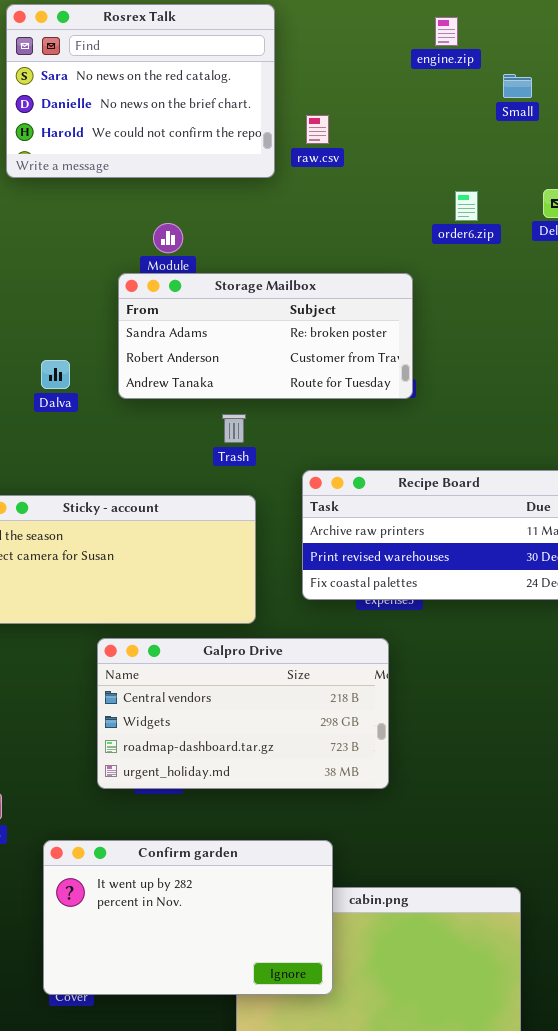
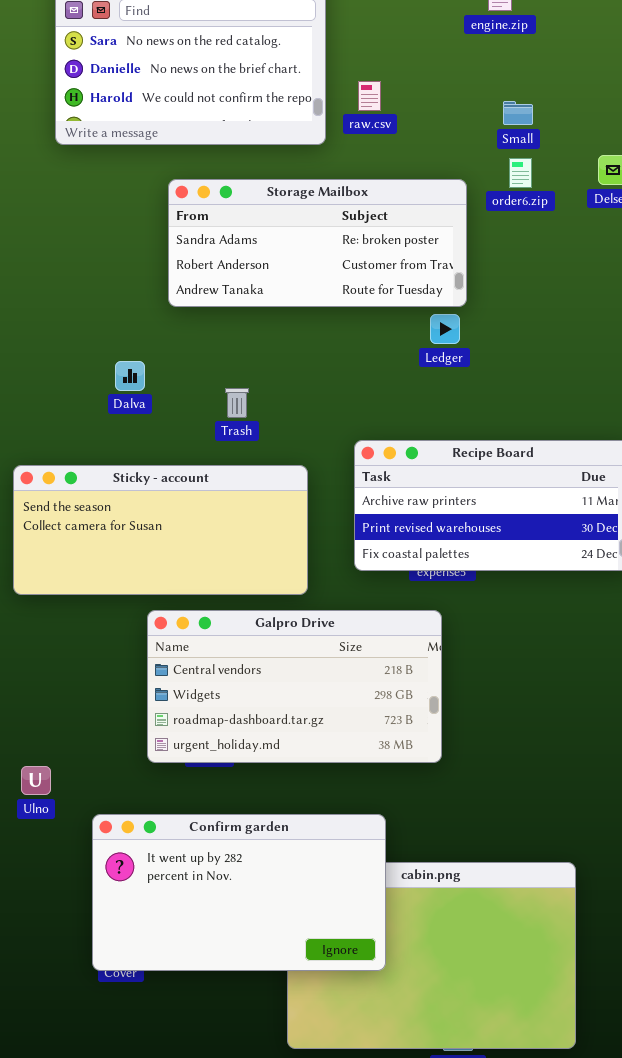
Small: [503,74,532,98] -> [503,101,533,125], moved
Storage Mailbox: [118,273,413,399] -> [168,179,467,307], moved
Dalva: [41,360,70,389] -> [115,361,145,391], moved
Trash: [222,414,246,443] -> [225,388,249,418], moved

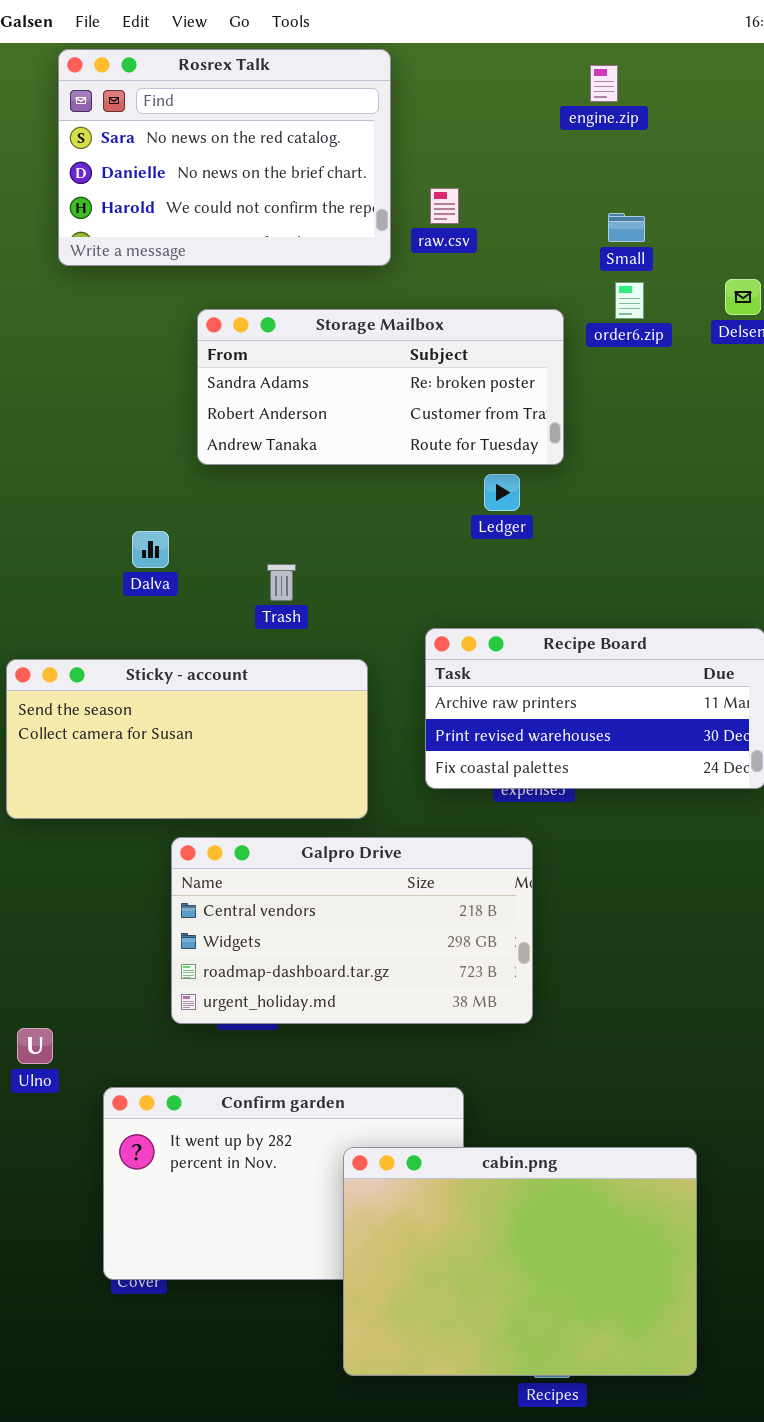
Ledger: [430,314,460,344] -> [484,474,520,511], moved
cabin.png: [287,862,576,1049] -> [343,1147,697,1376], raised

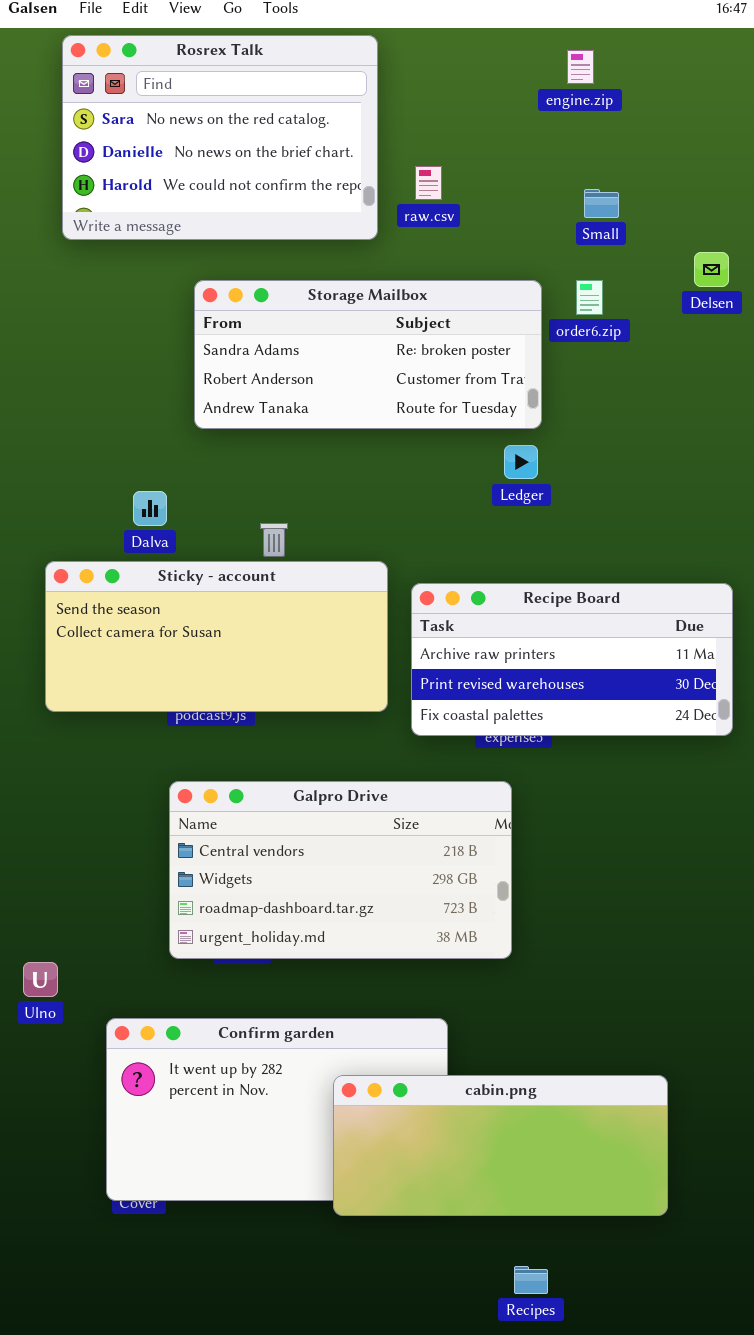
order6.zip: [615,282,644,319] -> [576,280,603,315], moved
Ledger: [484,474,520,511] -> [504,445,538,479], moved
Sticky - account: [6,659,368,819] -> [45,561,388,712], moved
cabin.png: [343,1147,697,1376] -> [333,1075,668,1216], resized

